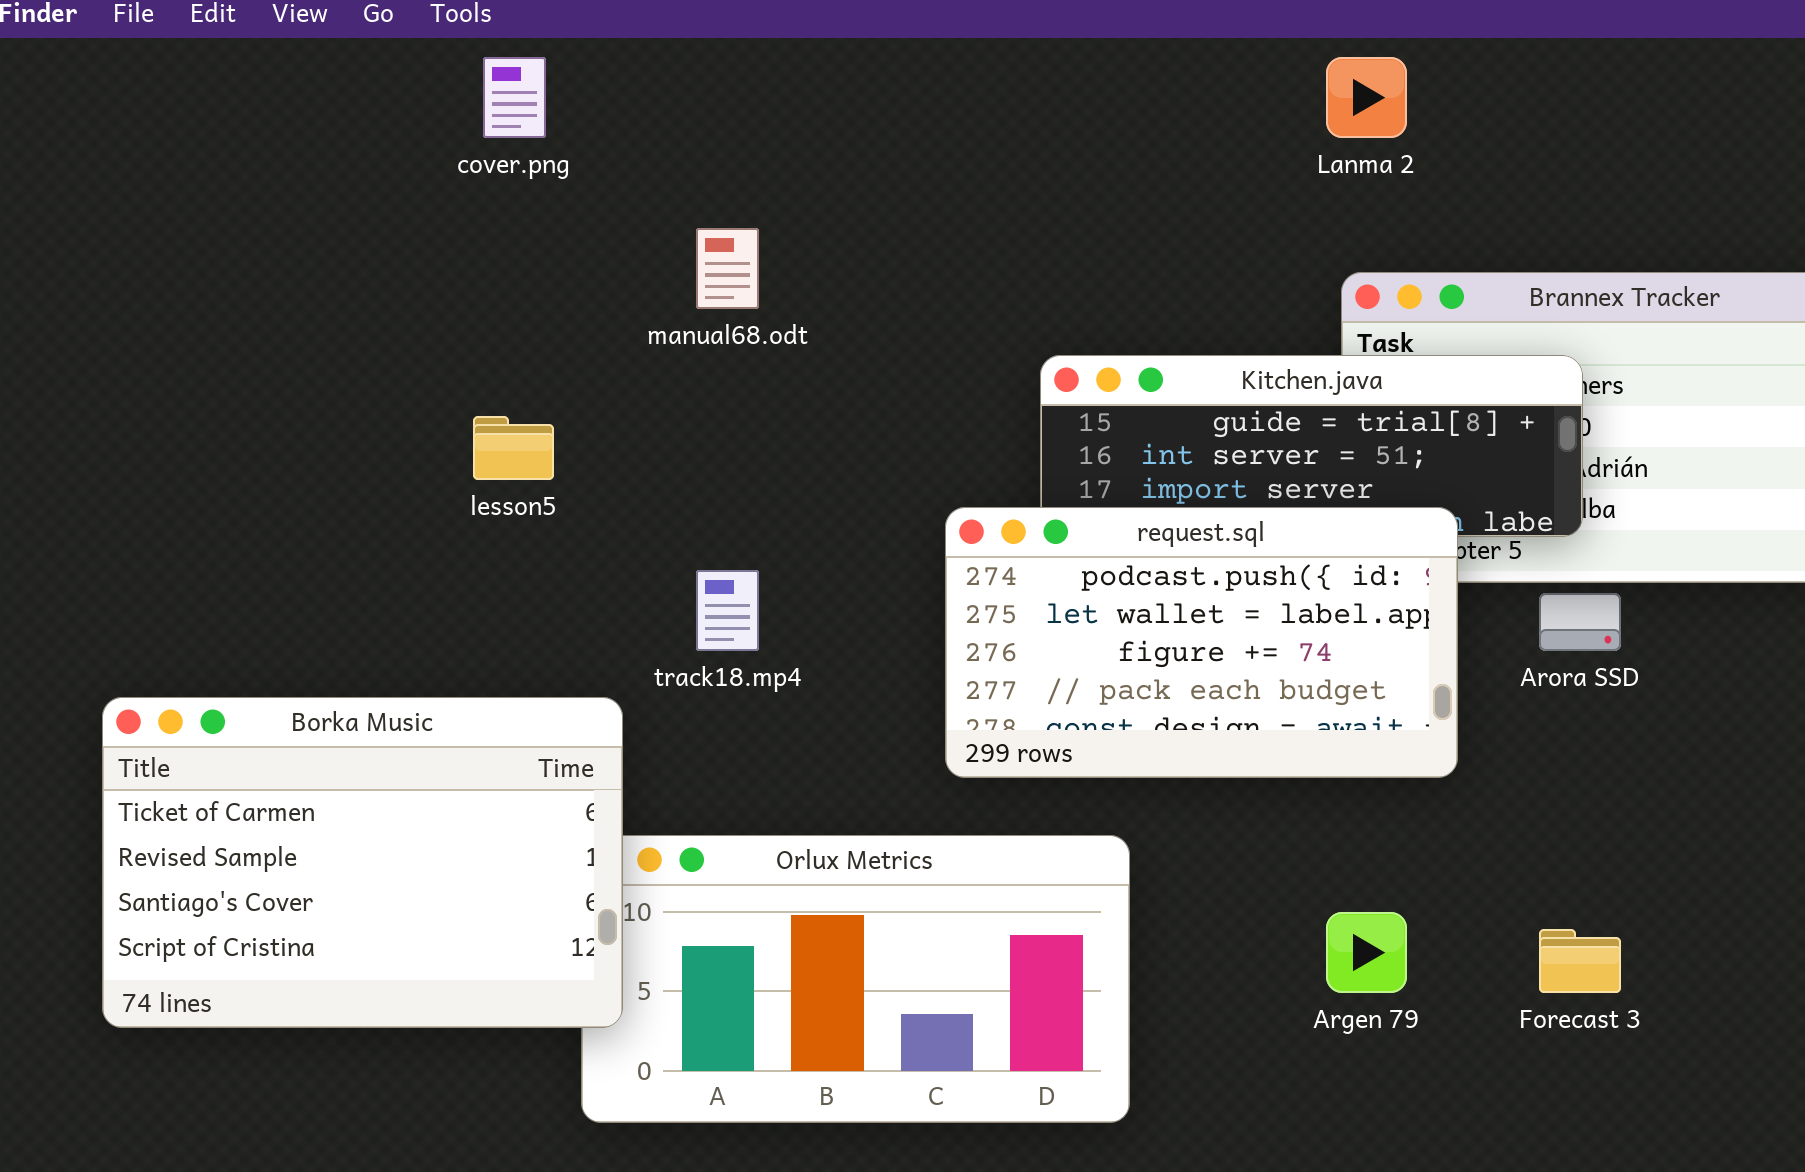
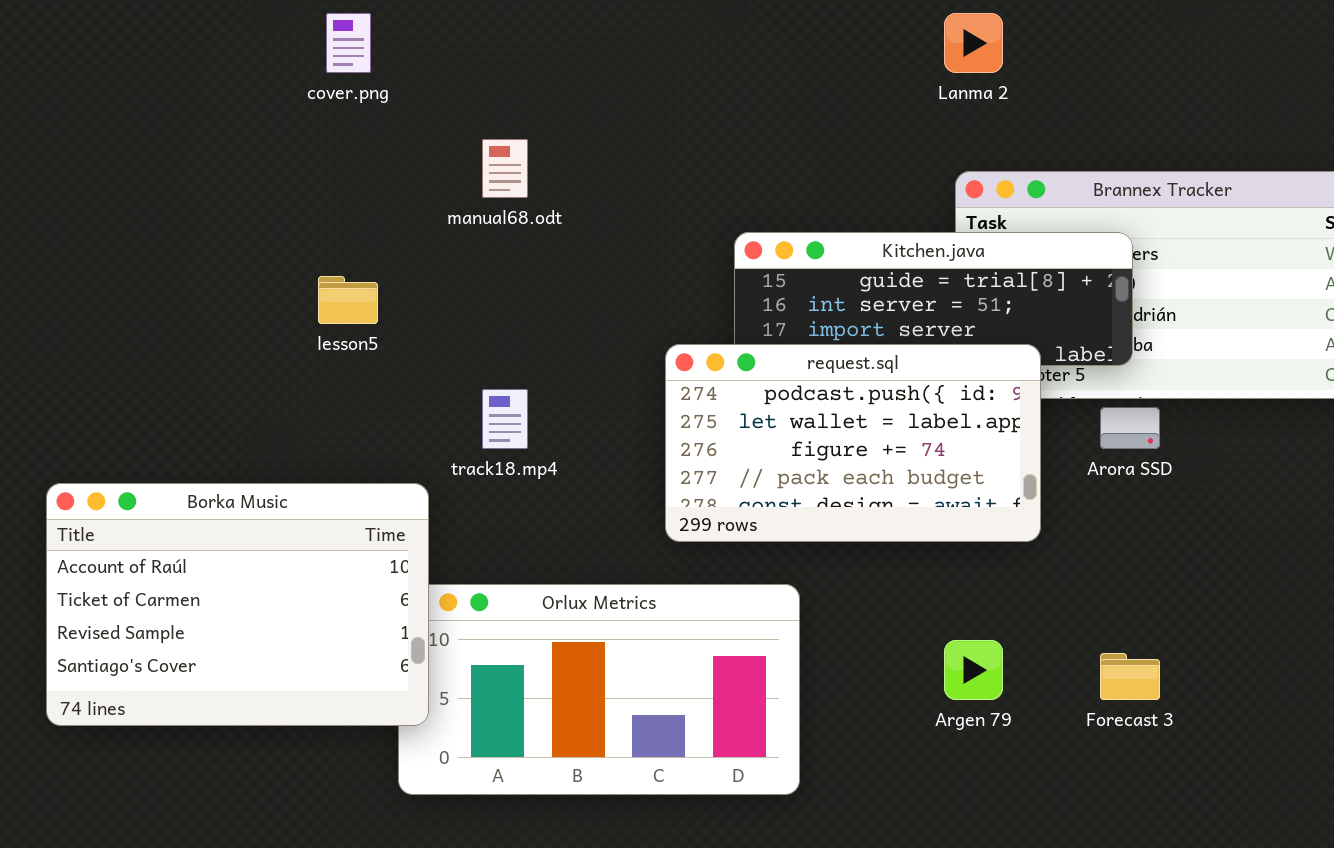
Borka Music: [102,697,623,1028] -> [46,483,429,726], scrolled up 1 row

